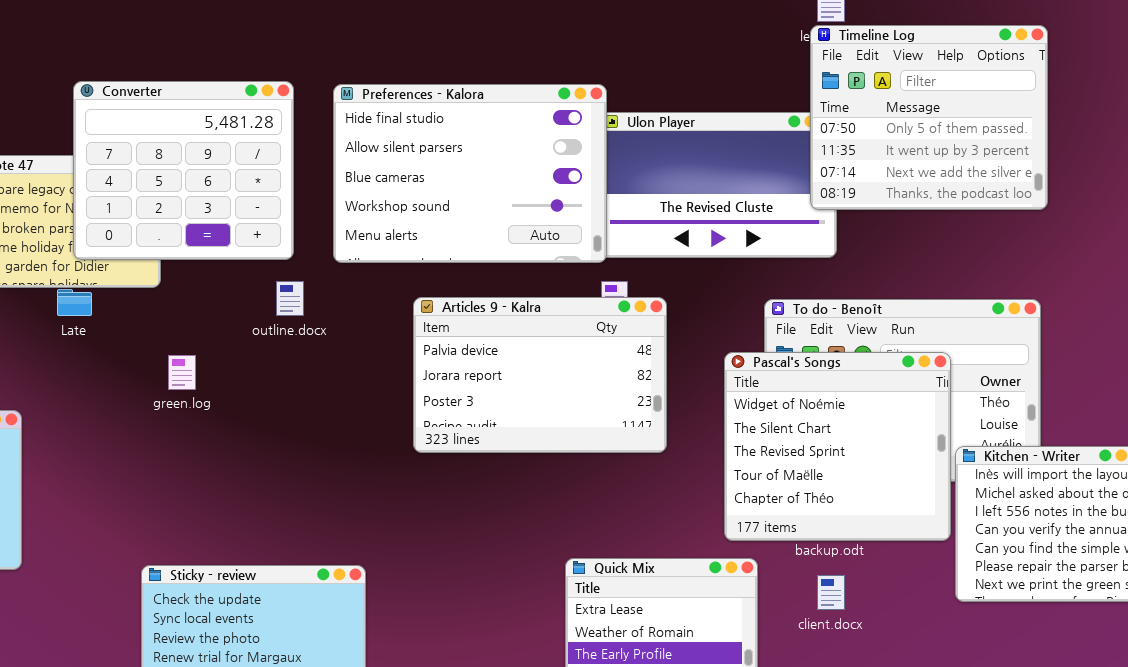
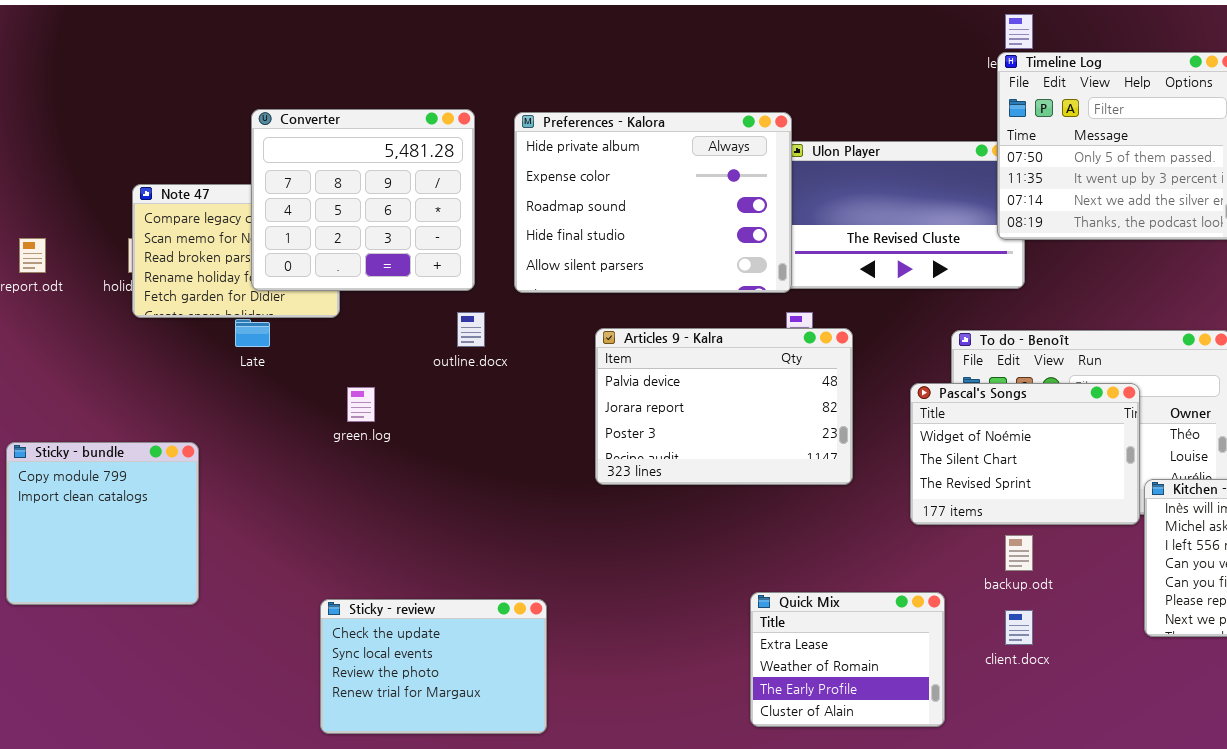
Preferences - Kalora: [333,84,607,263] -> [514,112,792,293], scrolled up 3 rows
Pascal's Songs: [724,352,951,541] -> [910,383,1140,525], resized

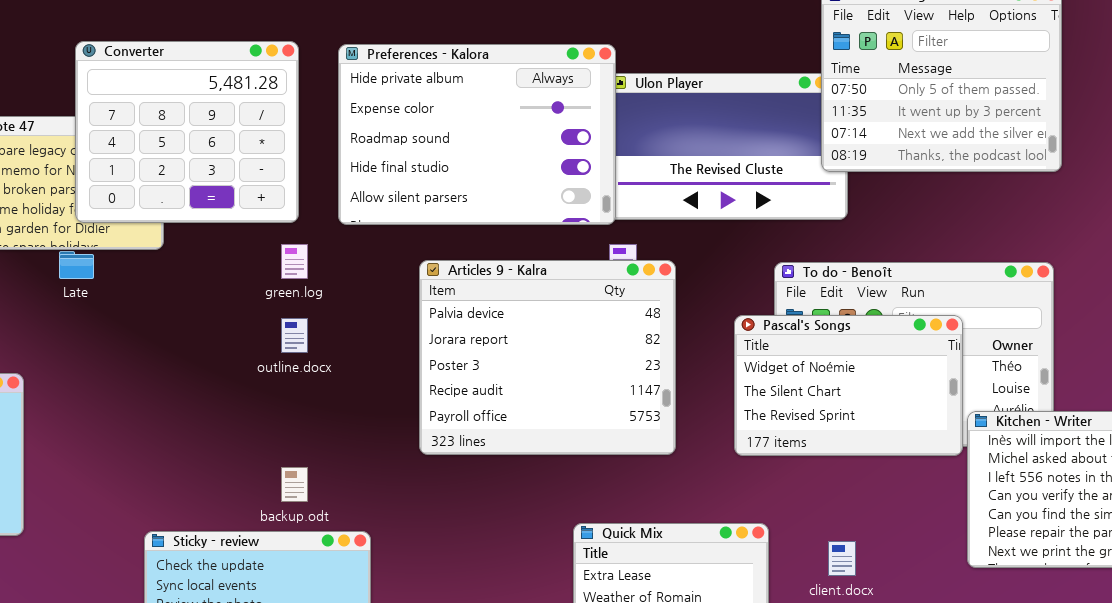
outline.docx: [457,312,485,347] -> [281,318,308,353], moved
Articles 9 - Kalra: [595,328,853,485] -> [419,260,676,455], resized
green.log: [347,387,375,422] -> [281,244,308,279], moved
backup.odt: [1005,535,1033,571] -> [281,467,308,502], moved

